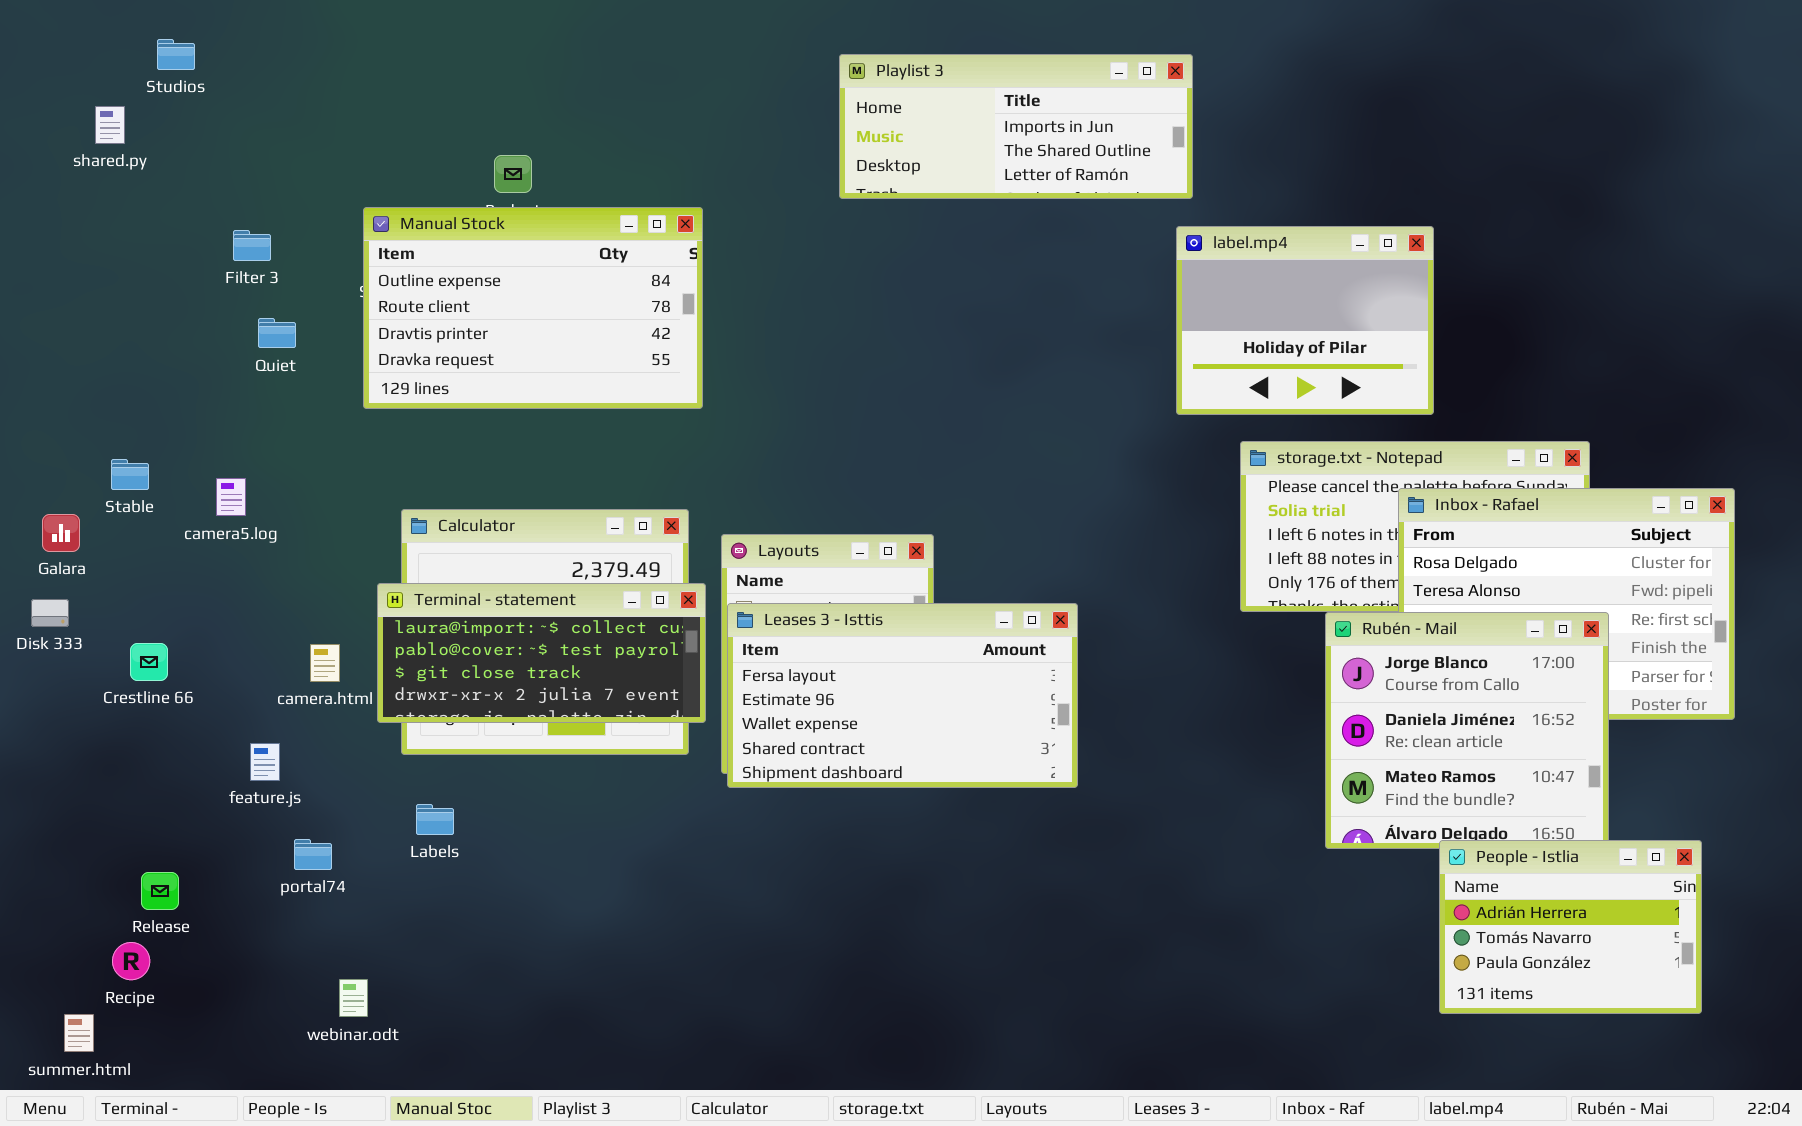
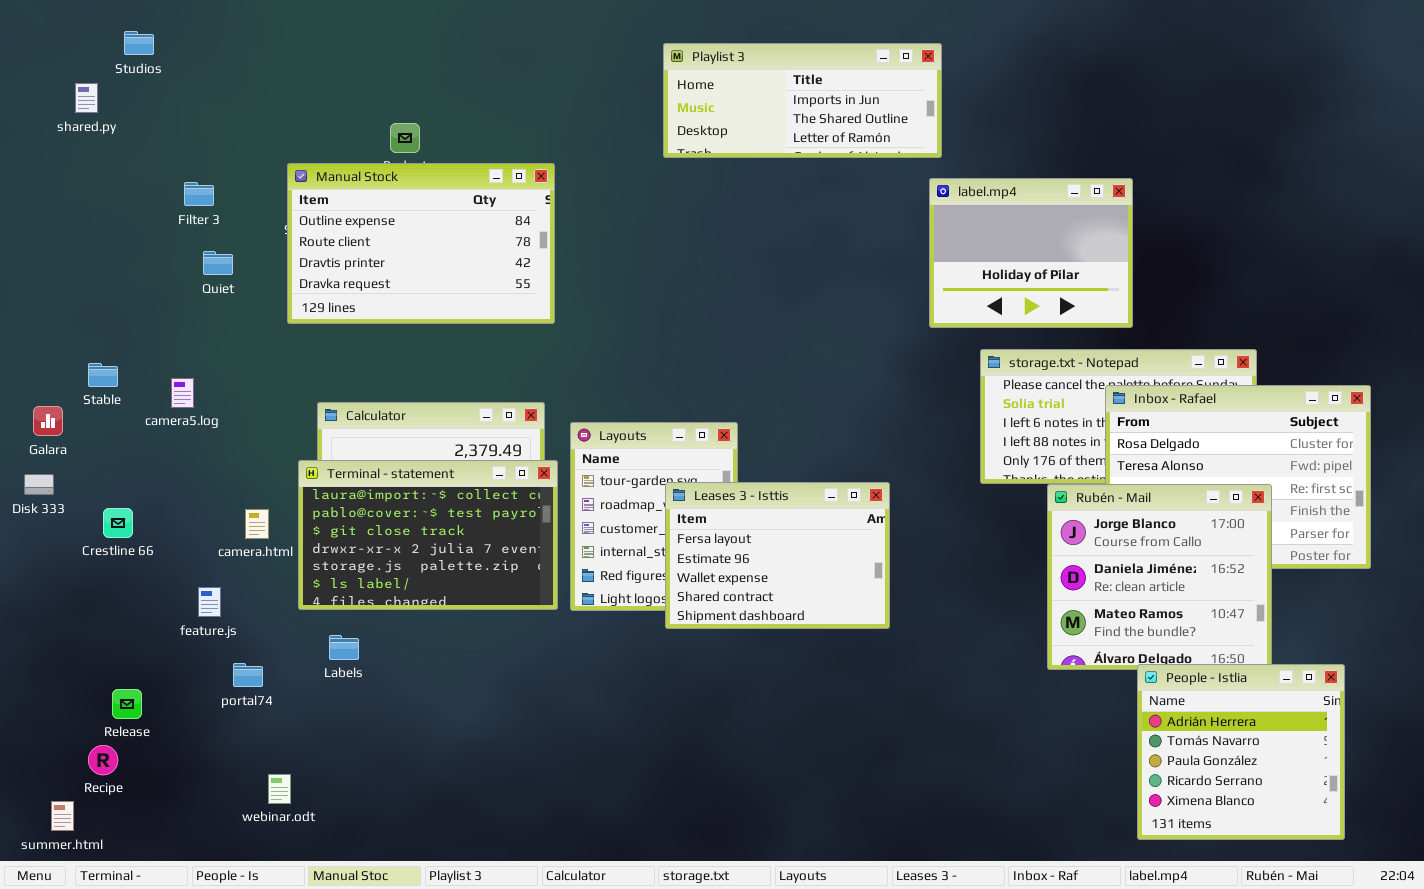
Terminal - statement: [377,583,706,723] -> [298,460,558,610], resized
Leases 3 - Isttis: [727,603,1078,788] -> [665,482,890,629], moved, resized
People - Istlia: [1439,840,1702,1014] -> [1137,664,1345,840], resized

